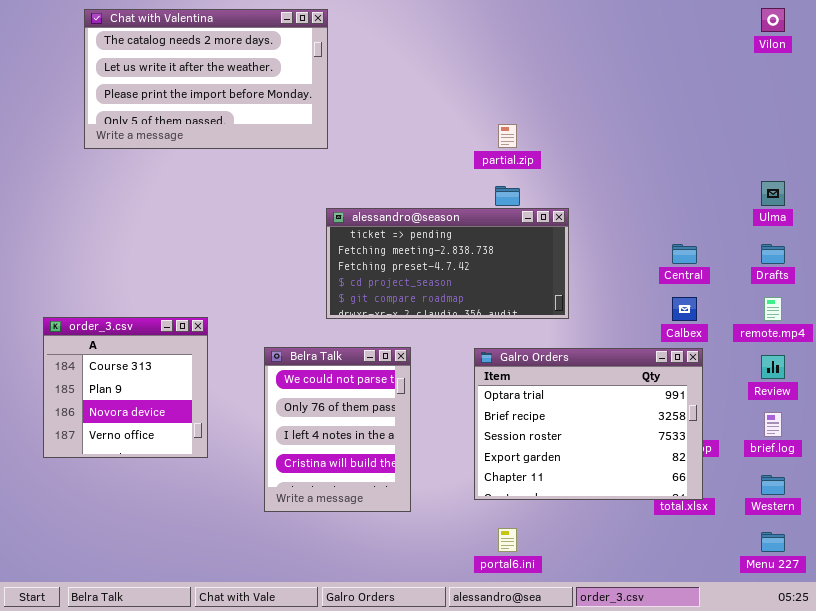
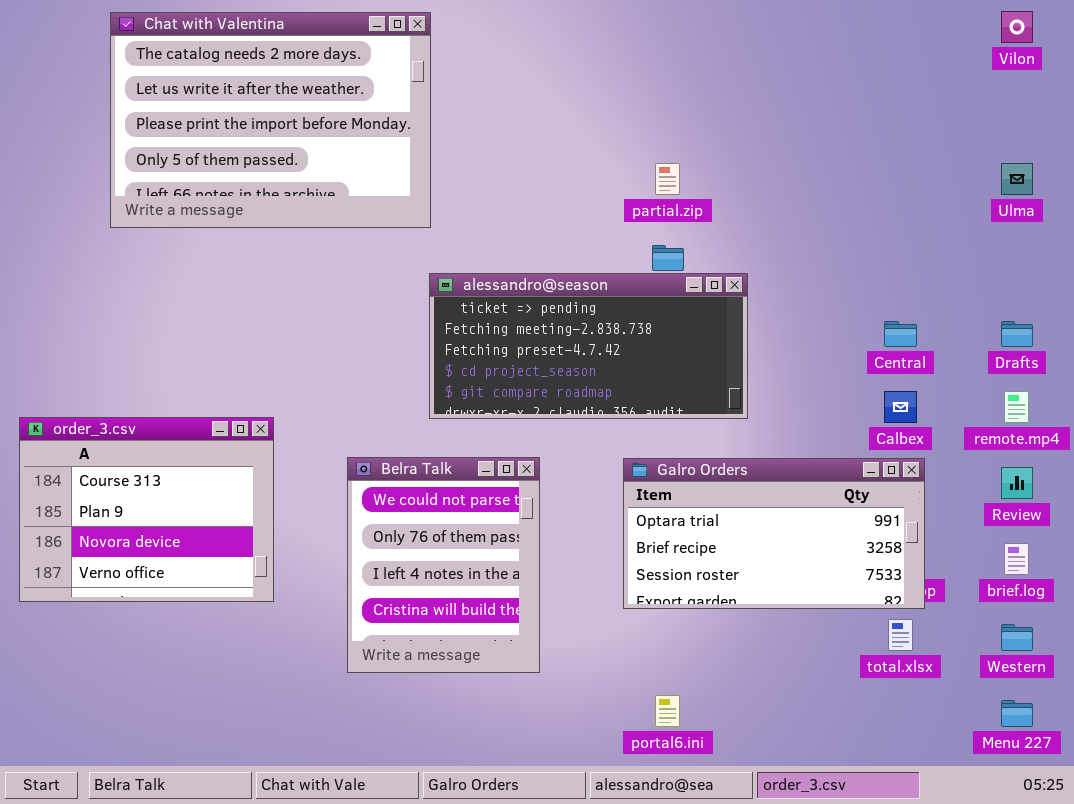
Chat with Valentina: [84,9,328,149] -> [110,12,431,228], resized
Ulma: [761,181,785,206] -> [1001,163,1033,195], moved
order_3.csv: [43,317,208,458] -> [19,417,274,602], resized
Galro Orders: [474,348,703,500] -> [623,458,925,609], resized

